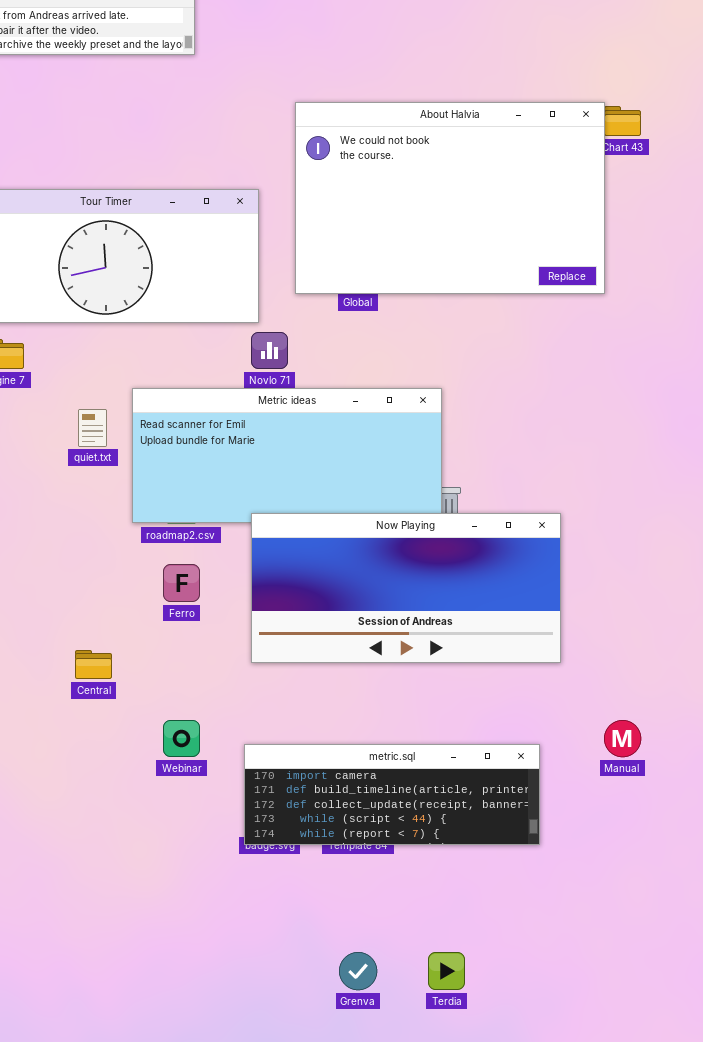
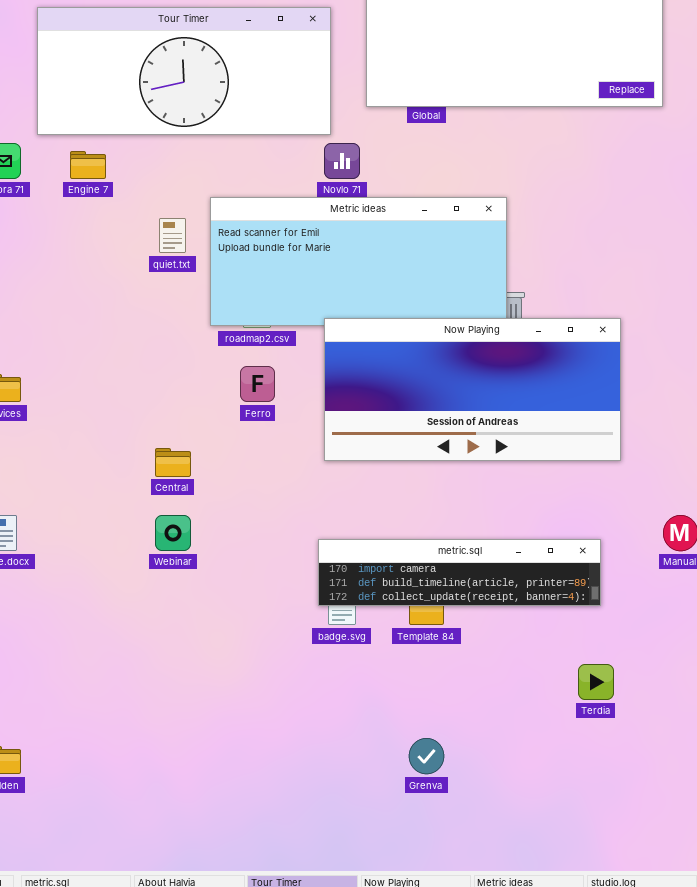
Webinar: [163,720,200,757] -> [155,515,191,551], moved
metric.sql: [244,744,540,845] -> [318,539,601,606], resized
Terdia: [428,952,465,990] -> [578,664,614,700], moved

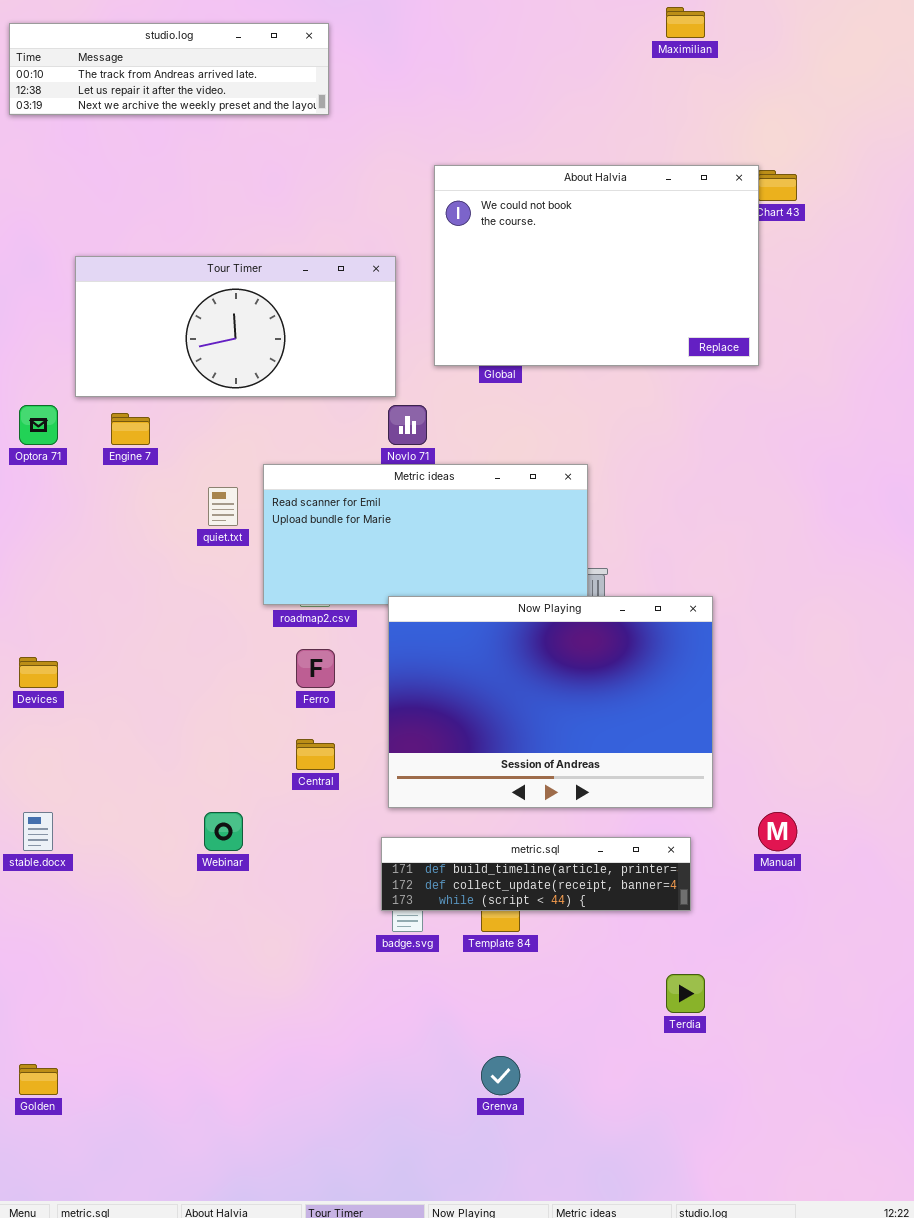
Now Playing: [324,318,621,461] -> [388,596,713,808], resized
Central: [155,448,191,477] -> [296,739,335,770], moved
metric.sql: [318,539,601,606] -> [381,837,691,911], scrolled down 1 row

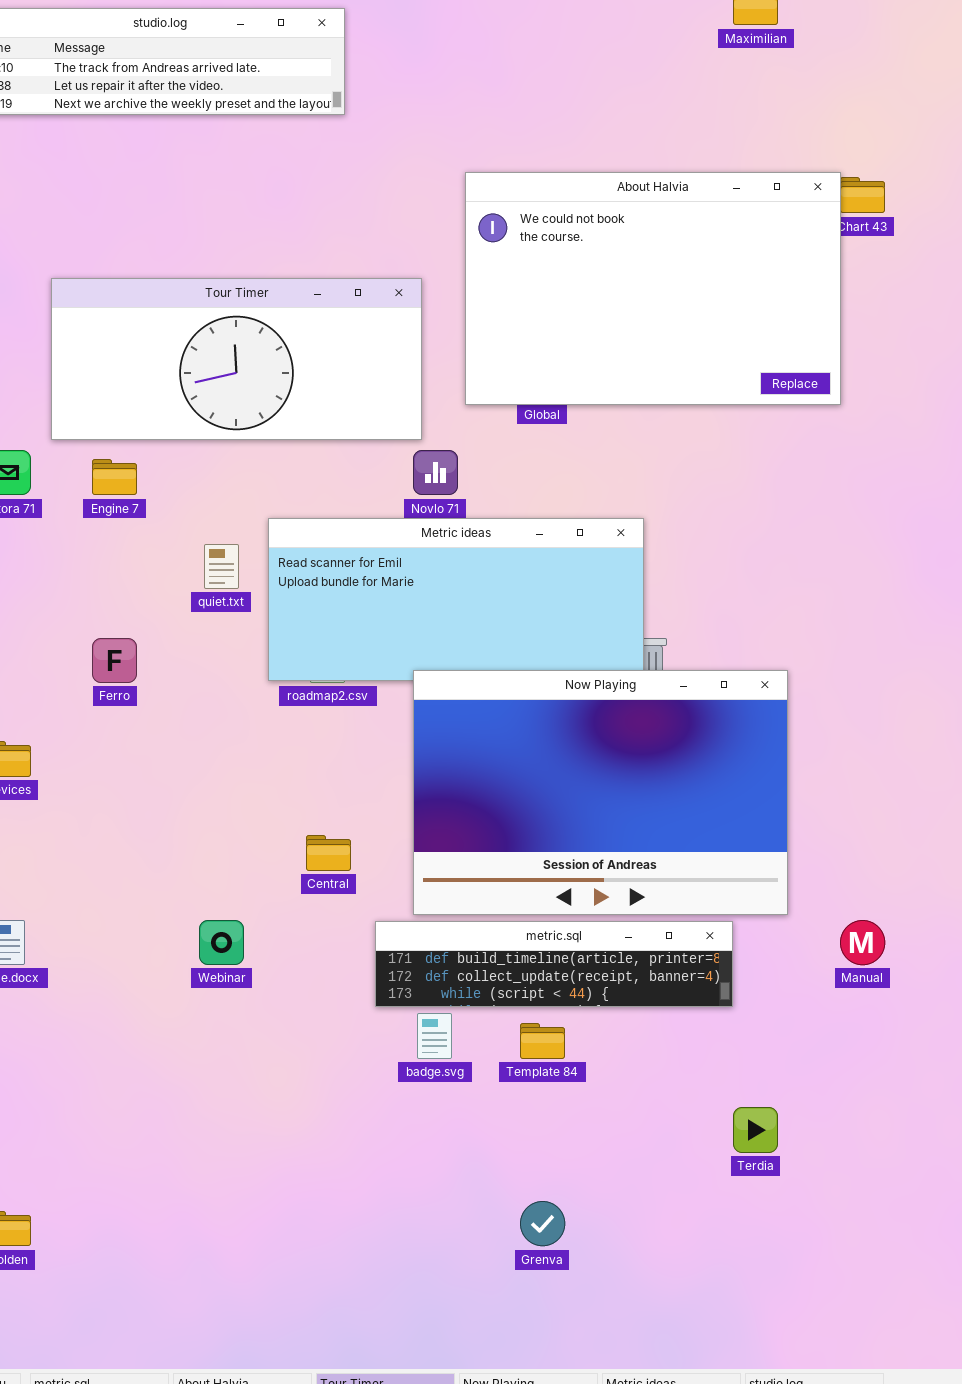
Ferro: [296,649,335,688] -> [92,638,137,683], moved
metric.sql: [381,837,691,911] -> [375,921,733,1007], moved

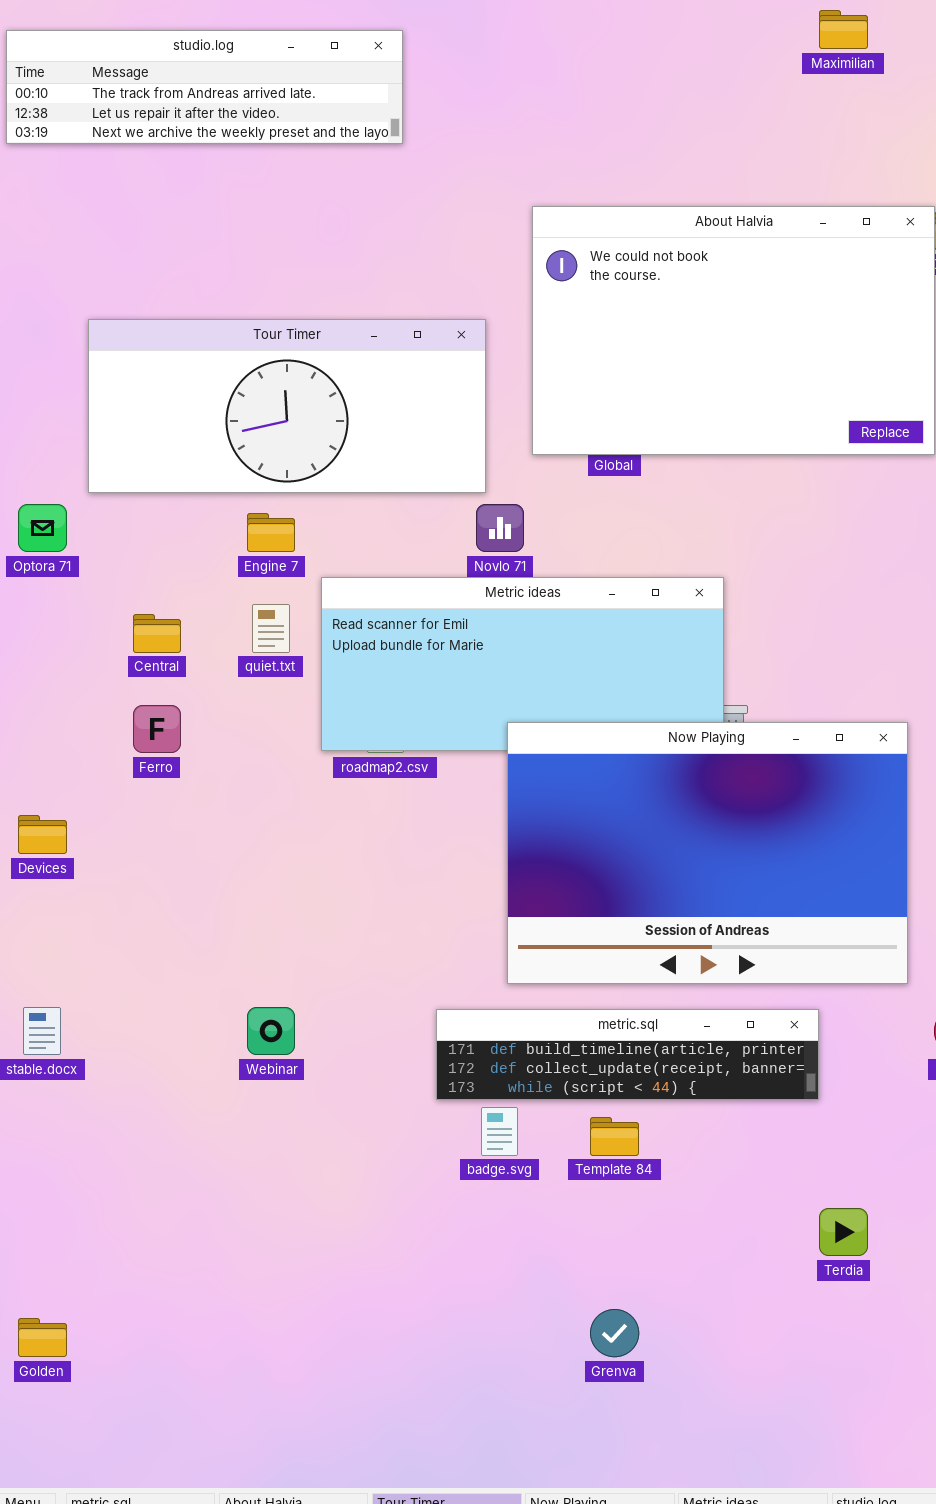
Engine 7: [92,459,137,495] -> [247,513,295,552], moved
Now Playing: [413,670,788,915] -> [507,722,908,984], moved
Central: [306,835,351,871] -> [133,614,181,653], moved

